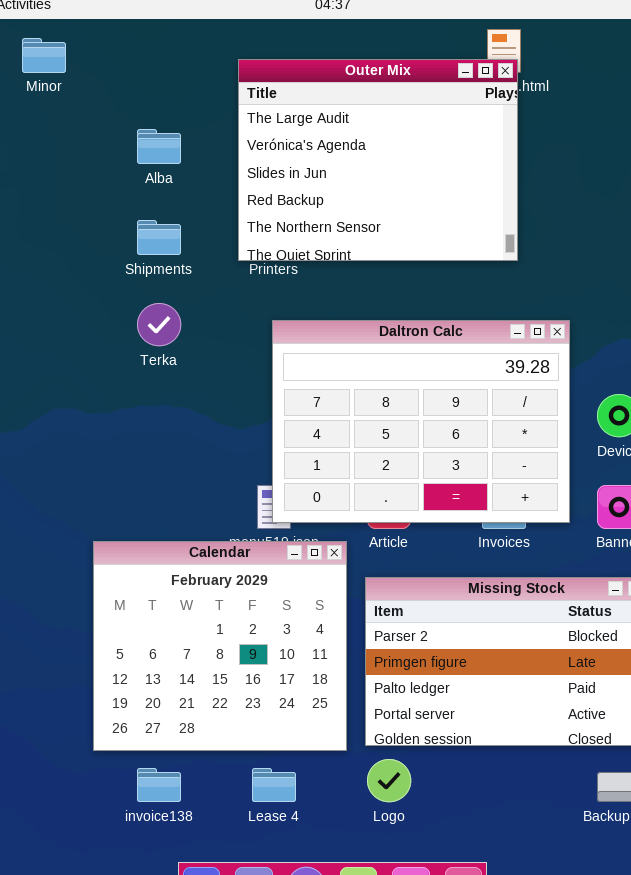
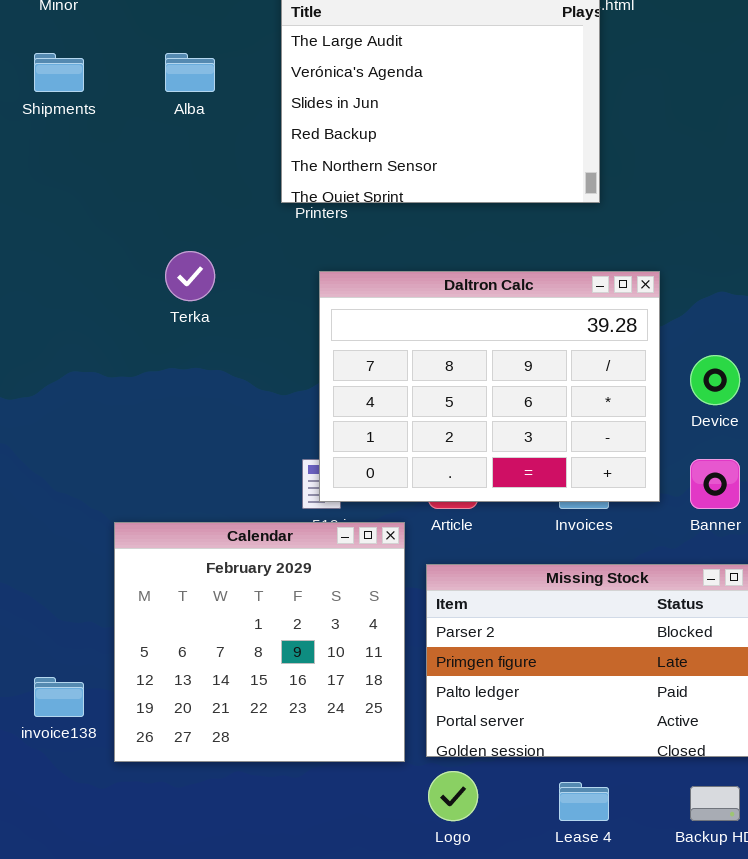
Shipments: [137,220,181,255] -> [34,53,84,92], moved
invoice138: [137,768,181,802] -> [34,677,84,717], moved
Lease 4: [252,768,296,802] -> [559,782,609,821], moved

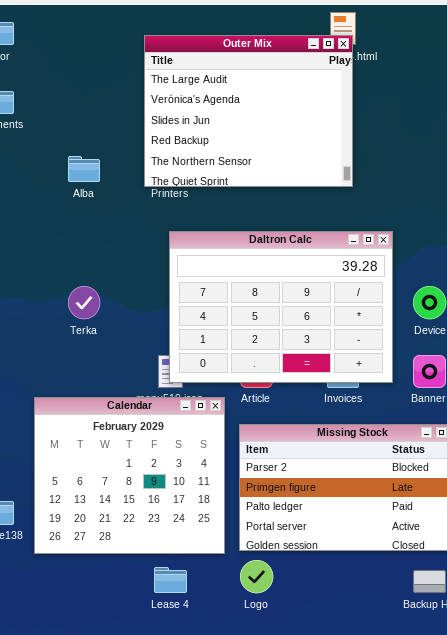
Alba: [165,53,215,92] -> [68,156,100,182], moved
Terka: [165,251,215,301] -> [68,286,100,319], moved
Lease 4: [559,782,609,821] -> [154,567,187,593], moved

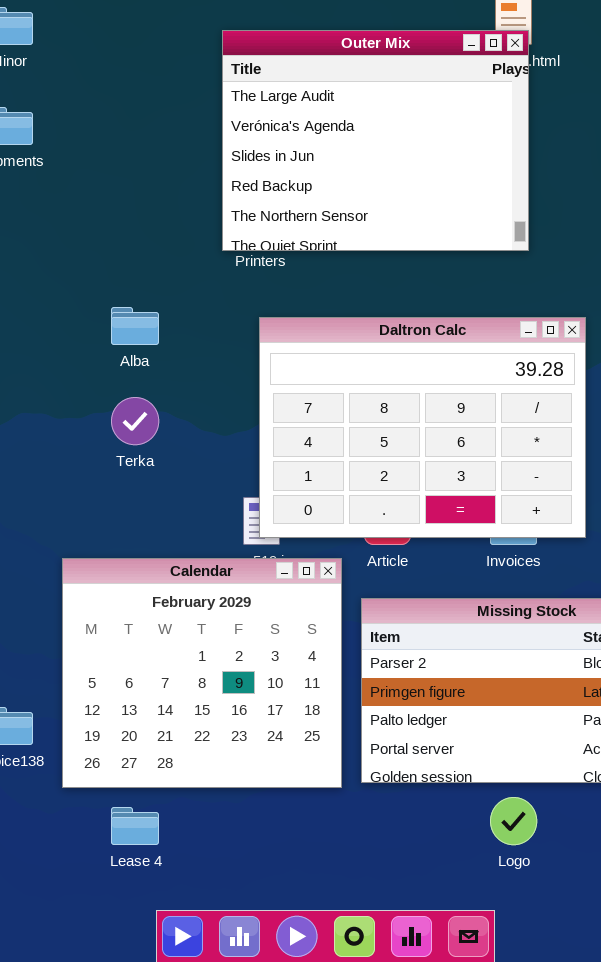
Alba: [68,156,100,182] -> [111,307,159,345], moved
Logo: [240,560,273,593] -> [490,797,537,845], moved
Lease 4: [154,567,187,593] -> [111,807,159,845], moved

